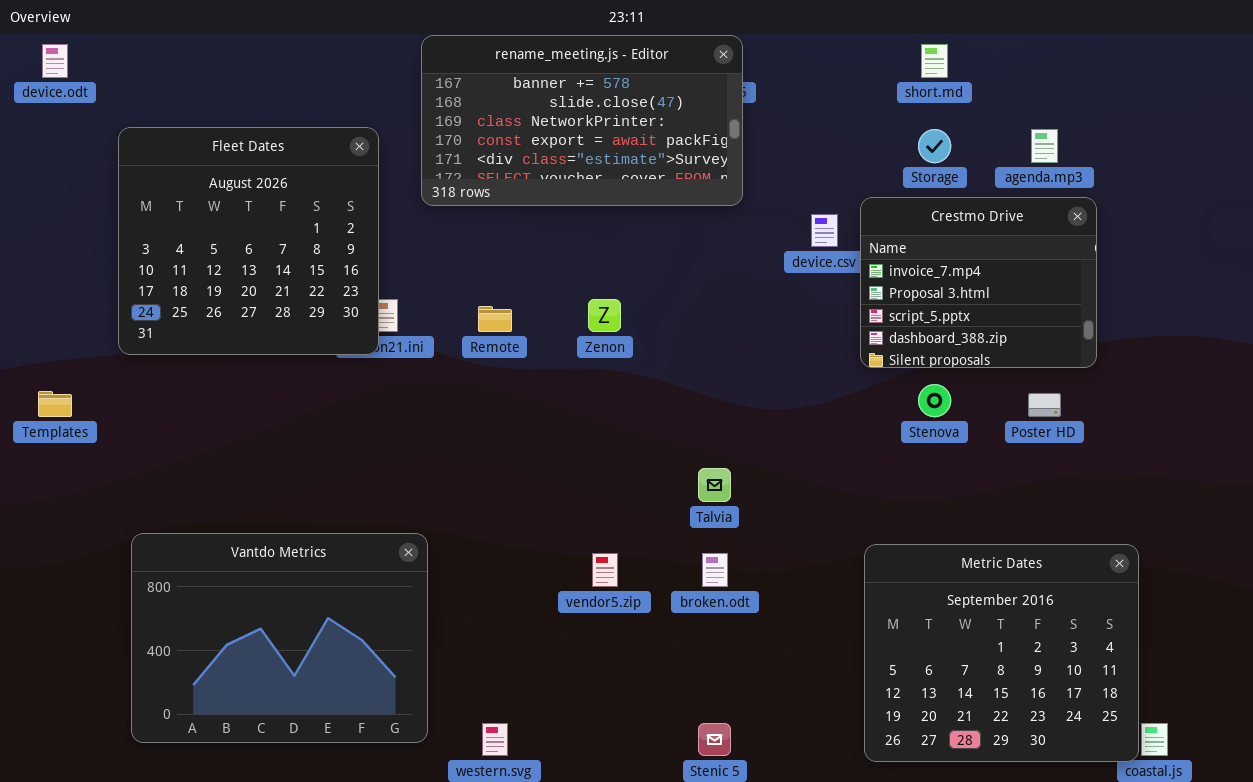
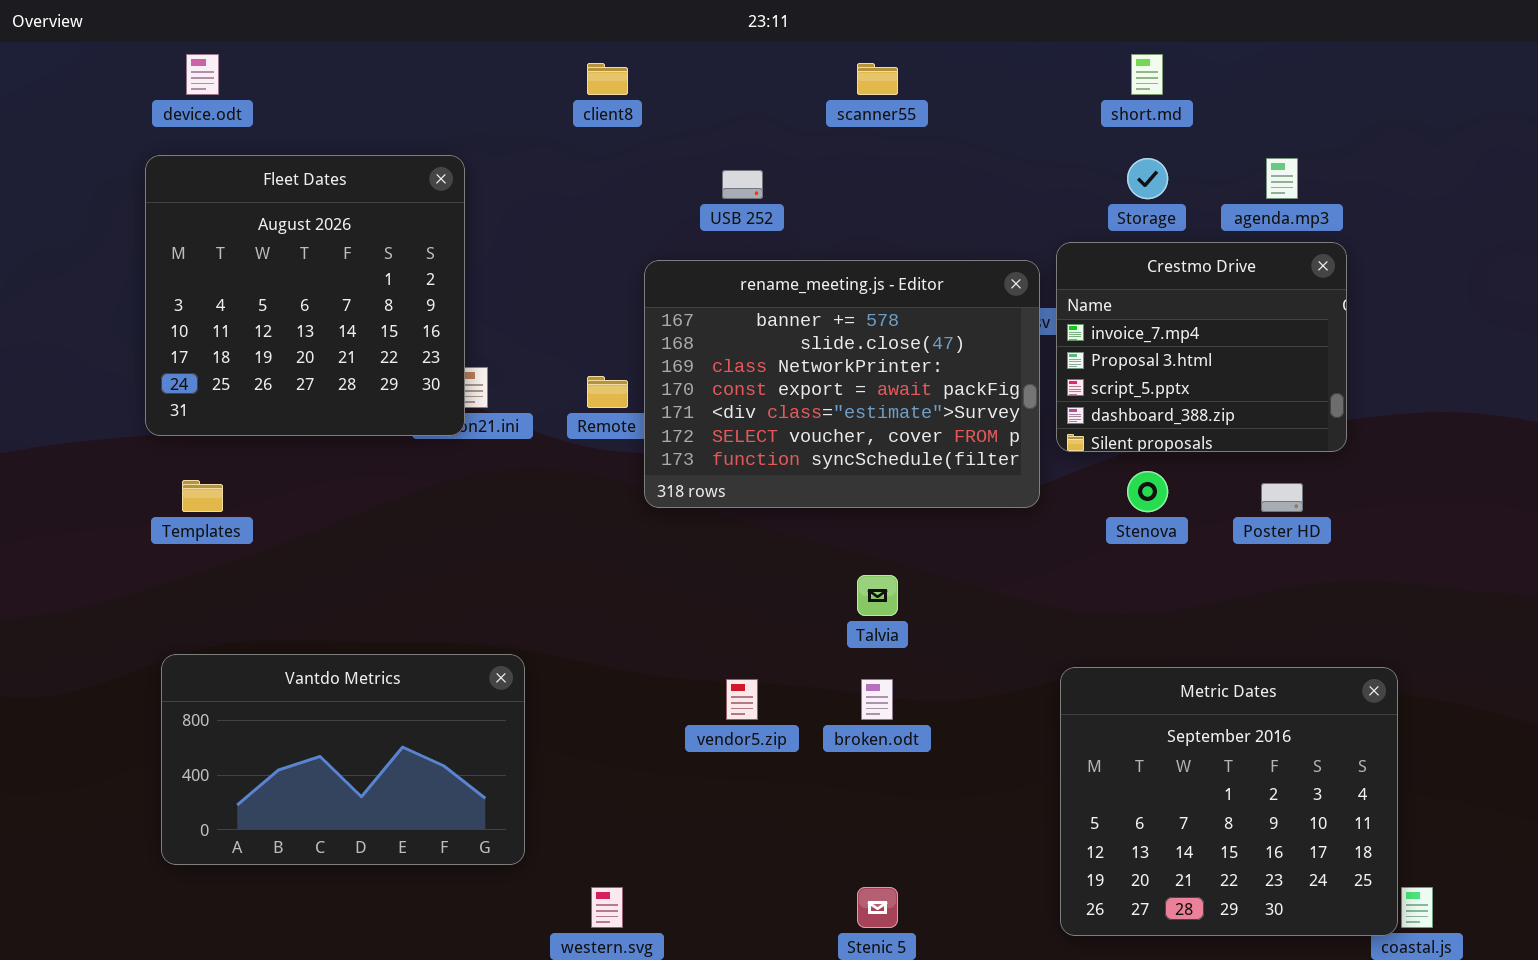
rename_meeting.js - Editor: [421,35,743,206] -> [644,260,1040,508], moved, resized
device.odt: [42,44,68,78] -> [186,54,219,95], moved
Templates: [38,391,72,417] -> [182,480,223,512], moved
Vantdo Metrics: [131,533,428,743] -> [161,654,525,865], resized

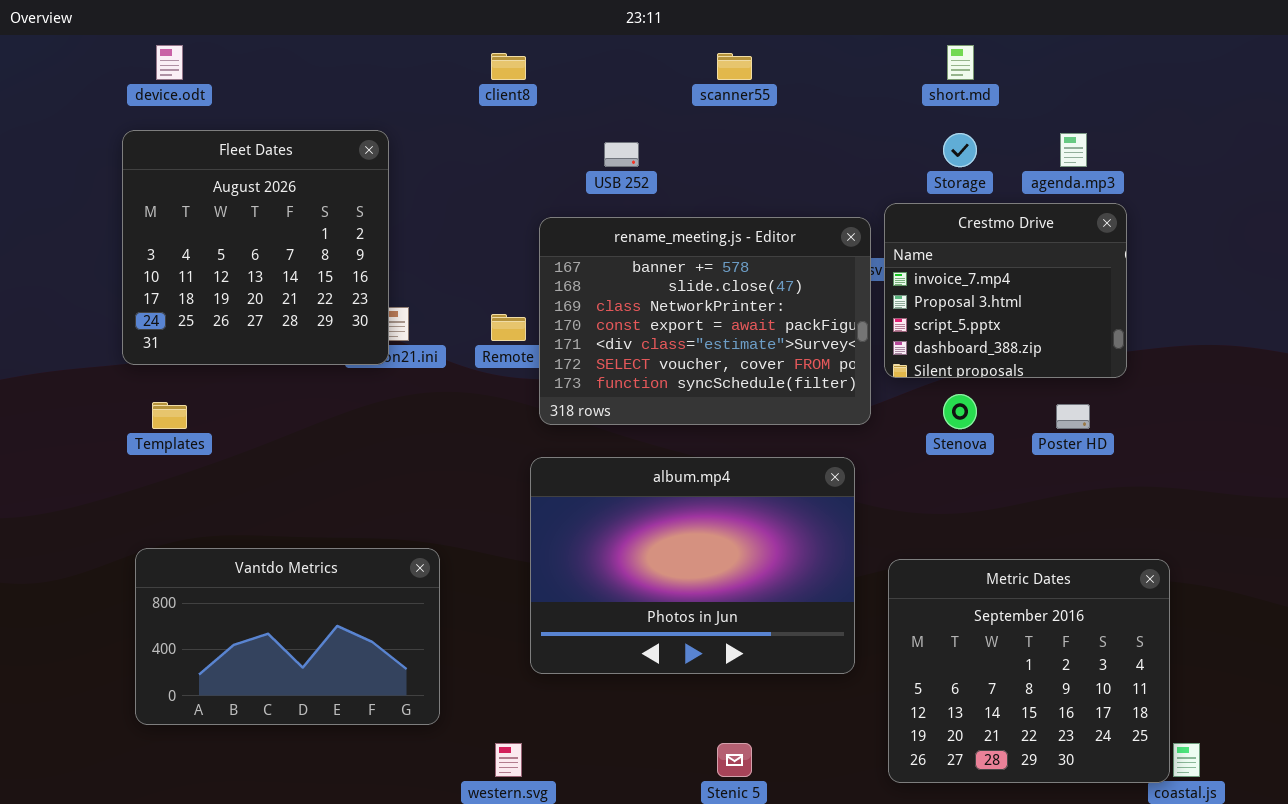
album.mp4: none -> [530,457,855,674], opened

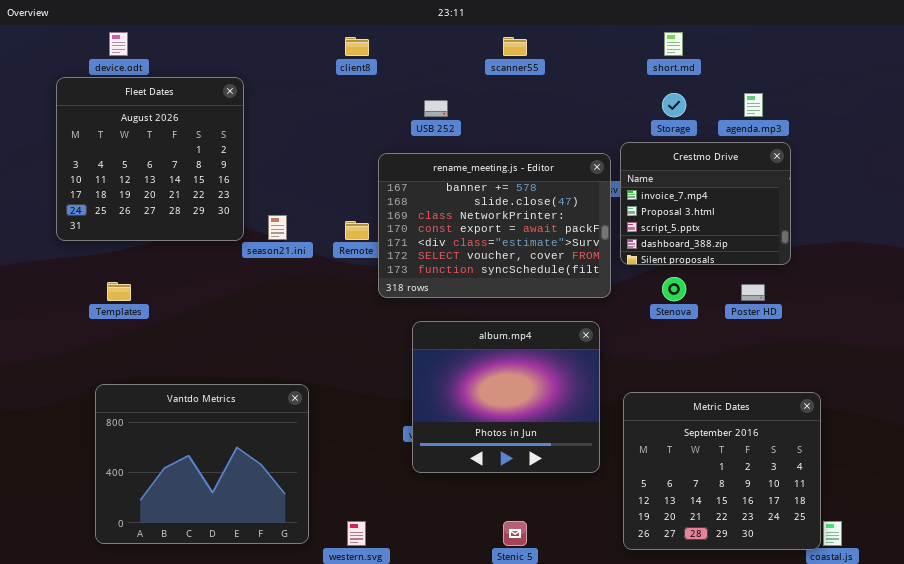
Fleet Dates: [122,130,389,365] -> [56,77,244,241], moved
album.mp4: [530,457,855,674] -> [412,321,600,473], resized
Vantdo Metrics: [135,548,440,725] -> [95,384,309,544], resized

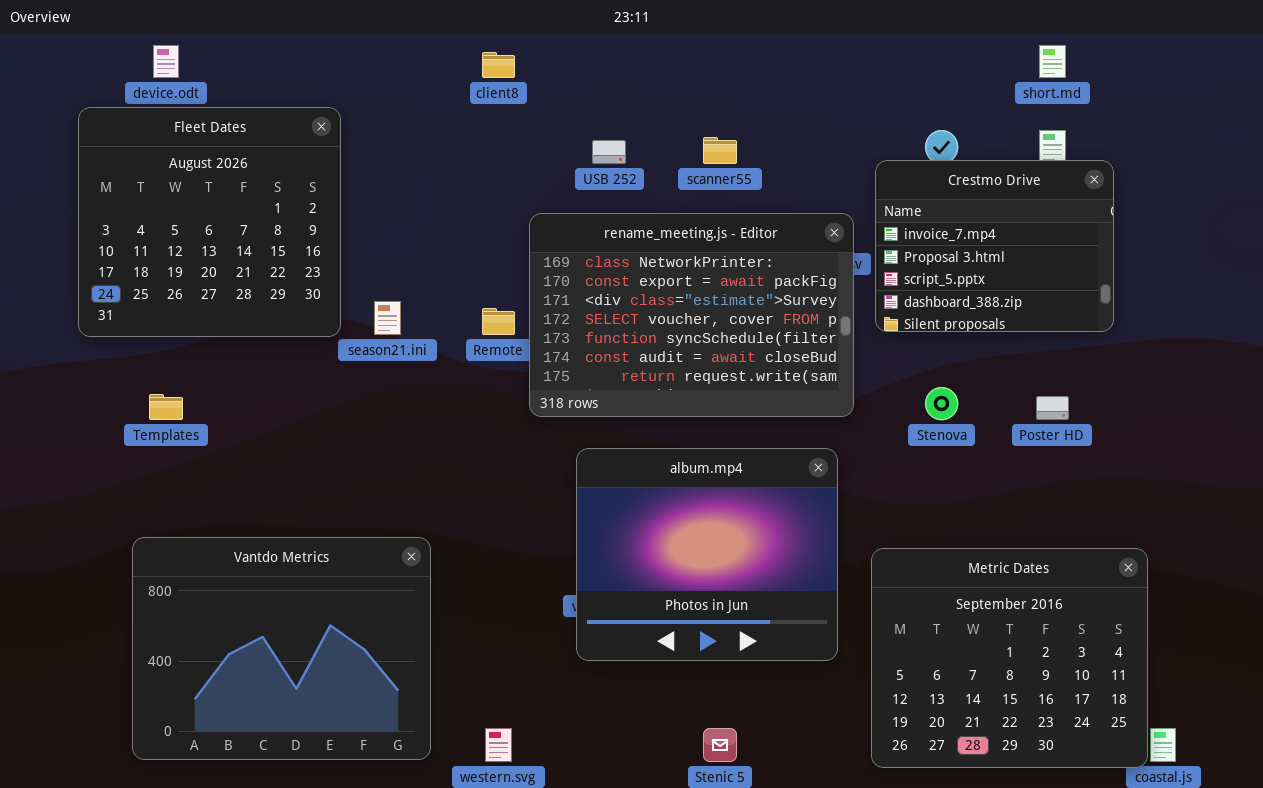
short.md: [664,32,683,56] -> [1039,45,1066,78], moved
scanner55: [503,37,527,56] -> [703,137,737,164], moved
Crestmo Drive: [620,142,791,265] -> [875,160,1114,332], moved
rename_meeting.js - Editor: [378,153,611,298] -> [529,213,854,417], scrolled down 2 rows

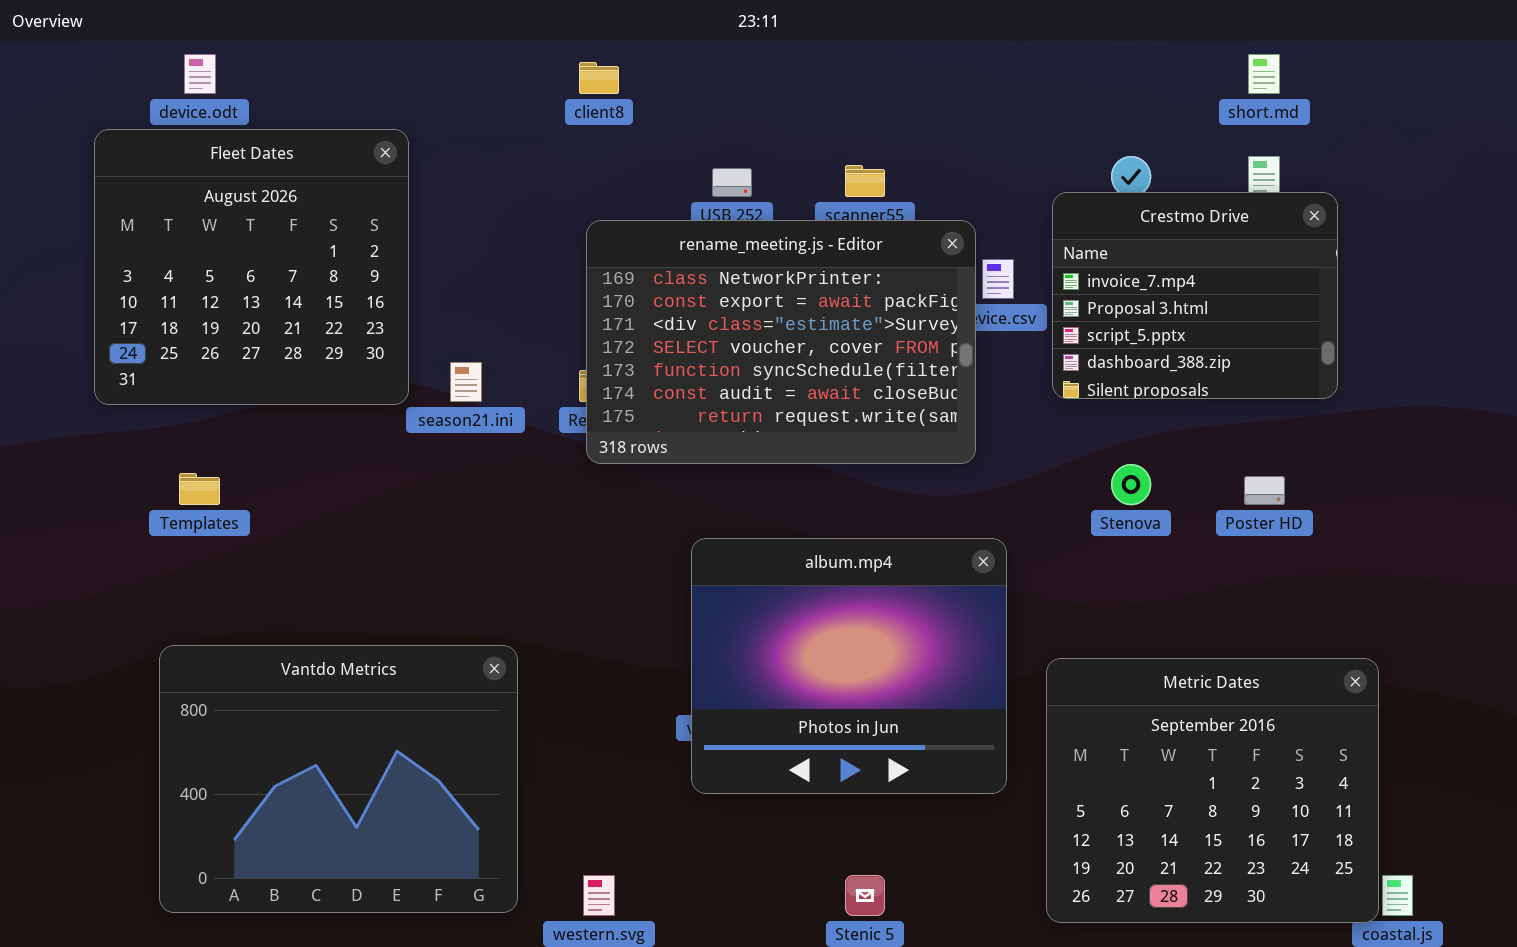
rename_meeting.js - Editor: [529,213,854,417] -> [586,220,976,464], moved

